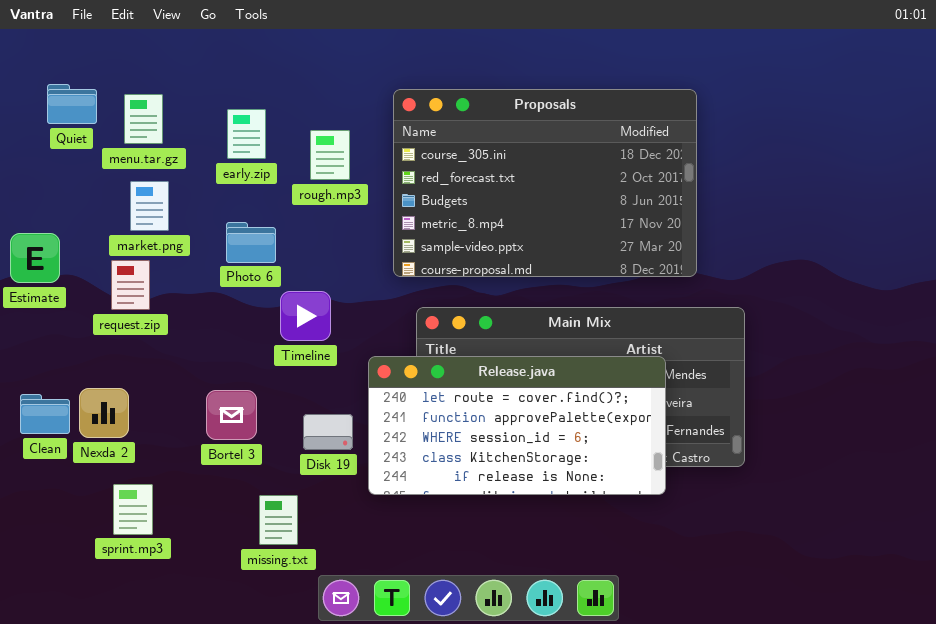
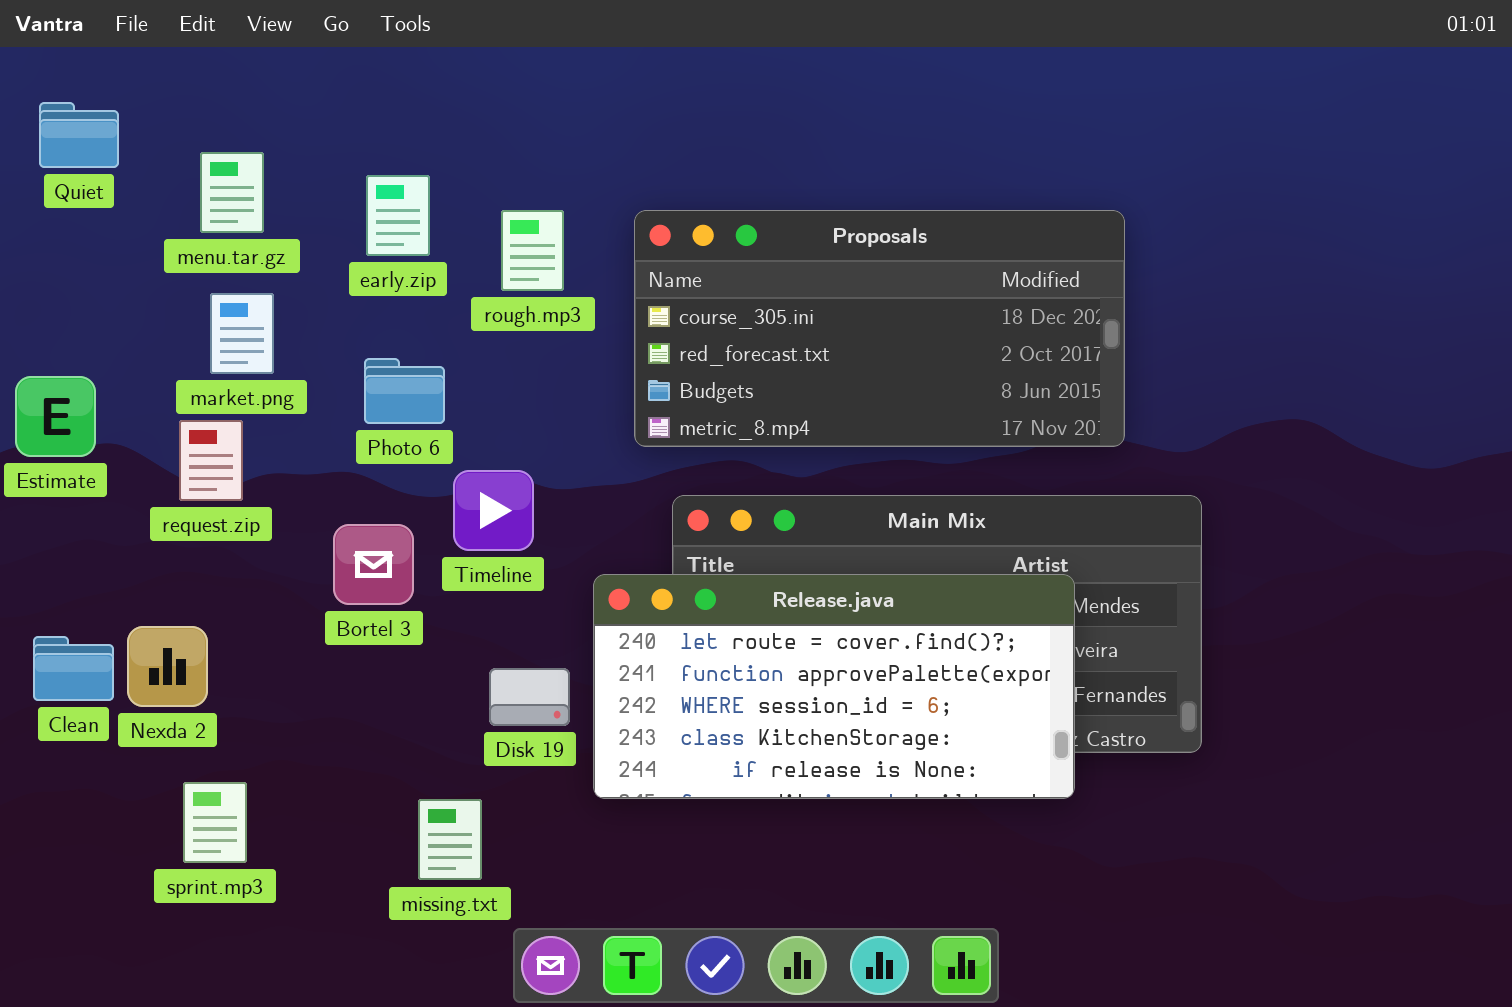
Quiet: [47,84,97,124] -> [39,102,119,168], moved
Proposals: [393,89,697,277] -> [634,210,1125,447], resized
Bortel 3: [206,390,257,440] -> [333,524,414,605], moved

